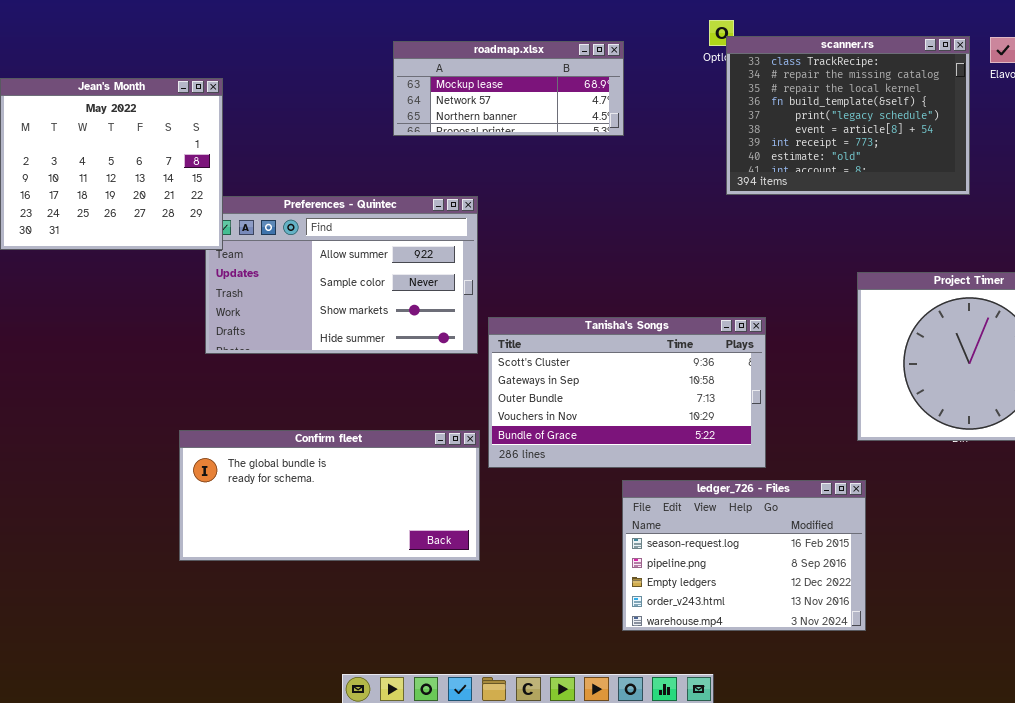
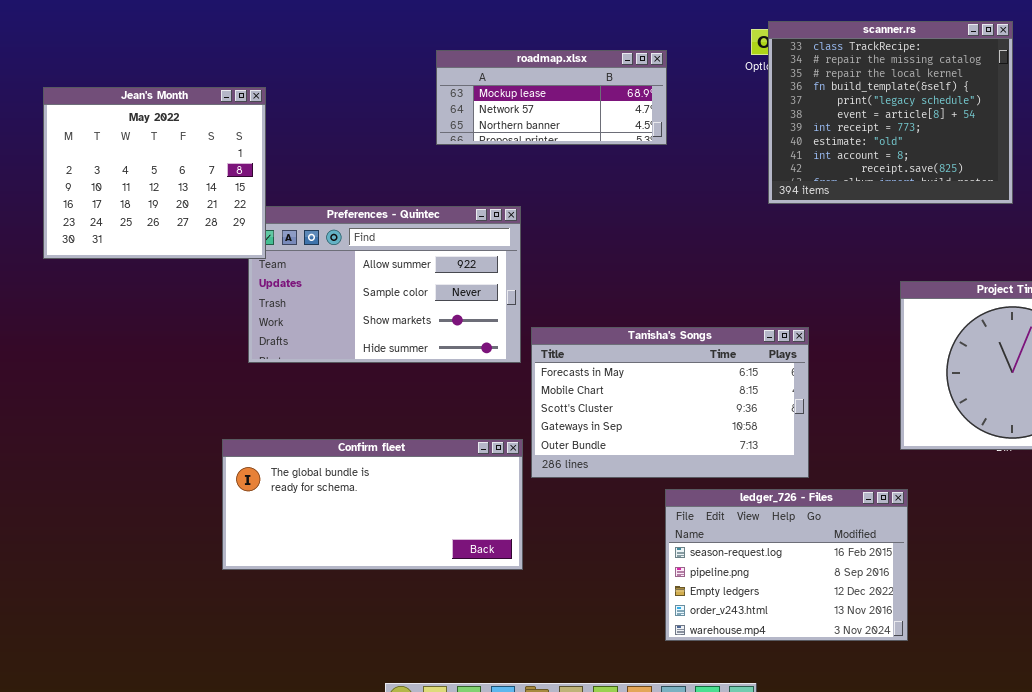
scanner.rs: [726,36,970,195] -> [768,21,1013,204], resized
Tanisha's Songs: [488,317,766,468] -> [531,327,809,478], scrolled up 2 rows

